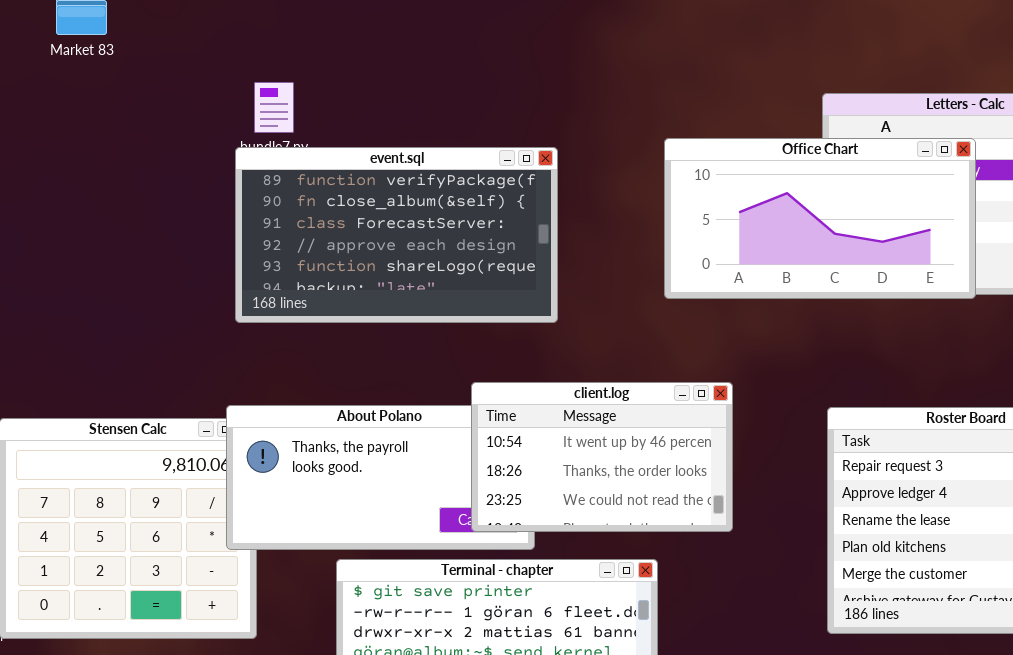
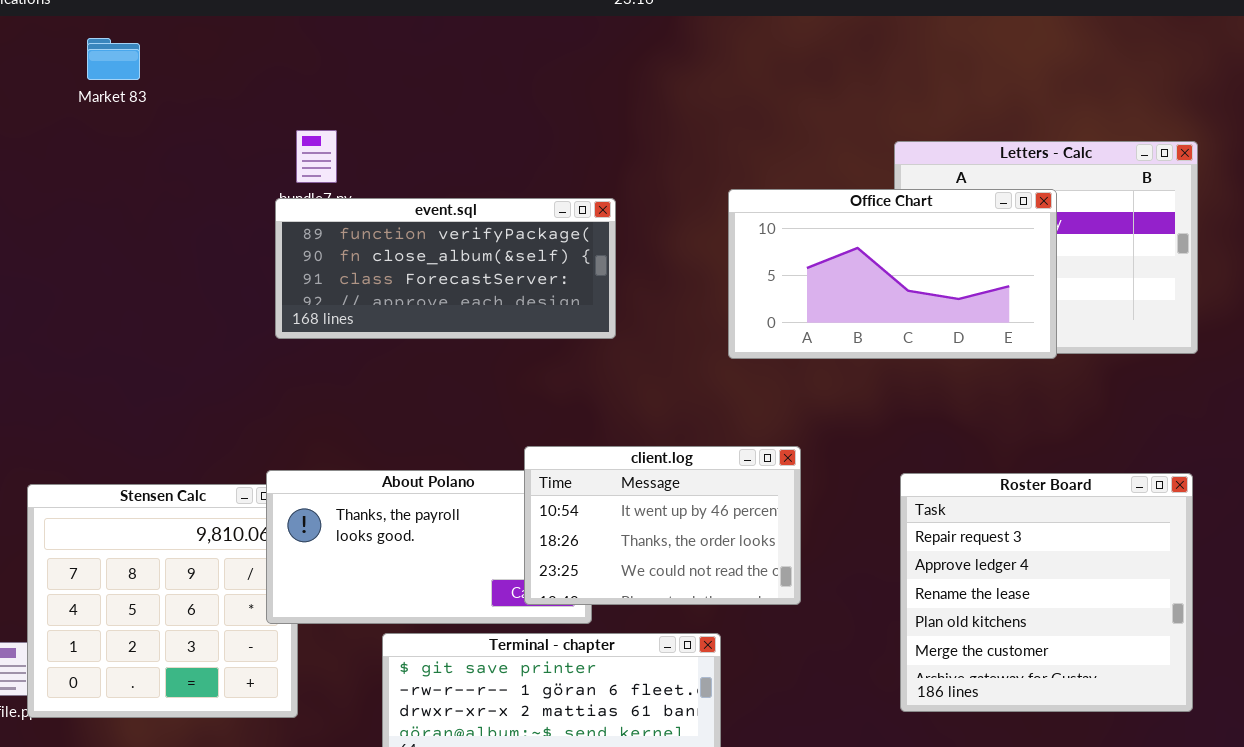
event.sql: [235,147,558,323] -> [275,198,616,339], resized

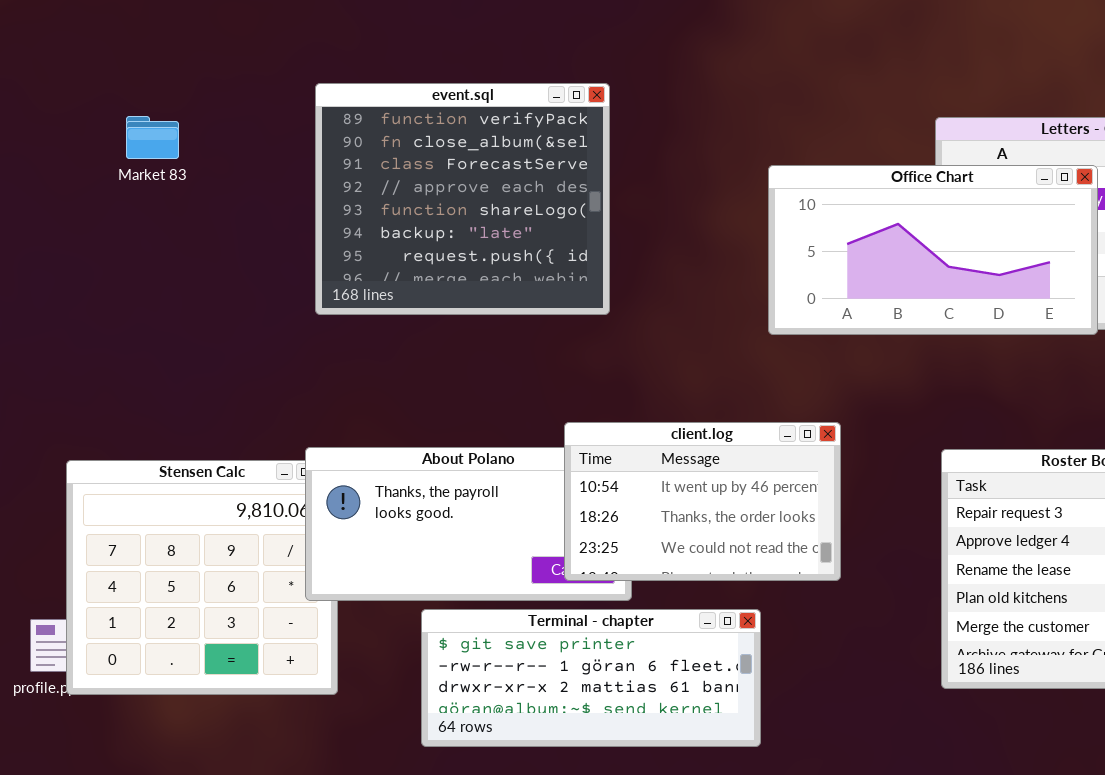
Market 83: [87,38,140,80] -> [126,116,179,159], moved
event.sql: [275,198,616,339] -> [315,83,610,315], resized

